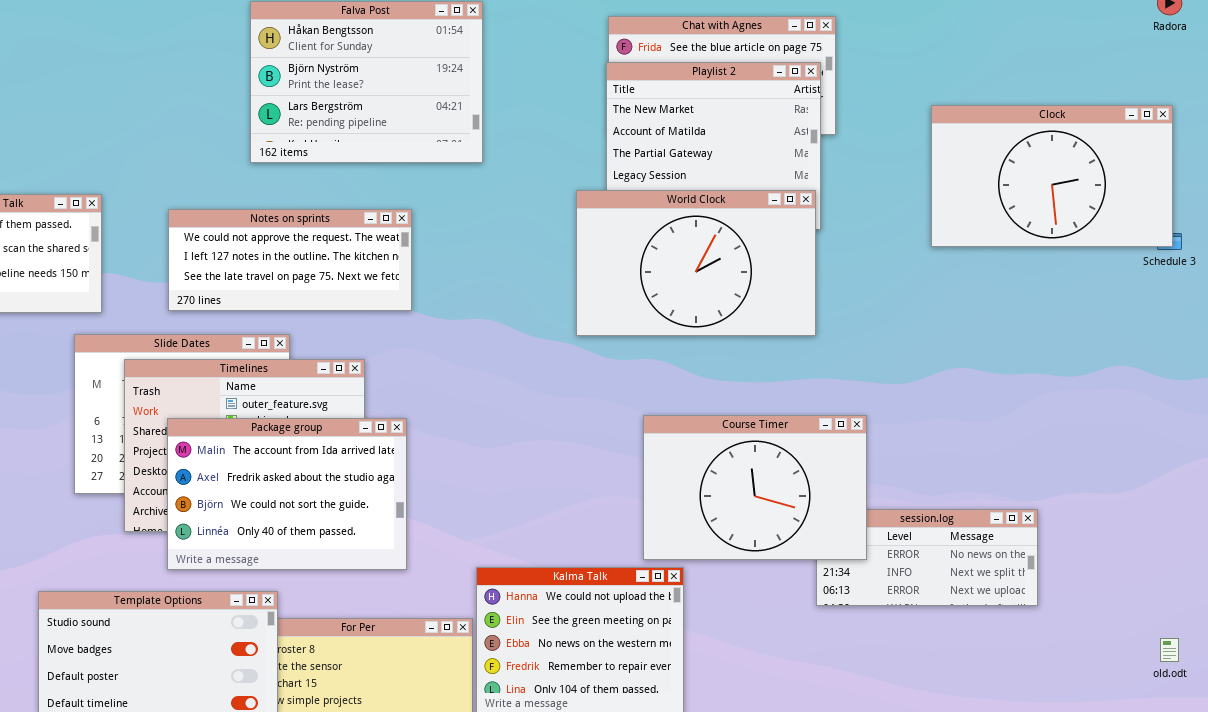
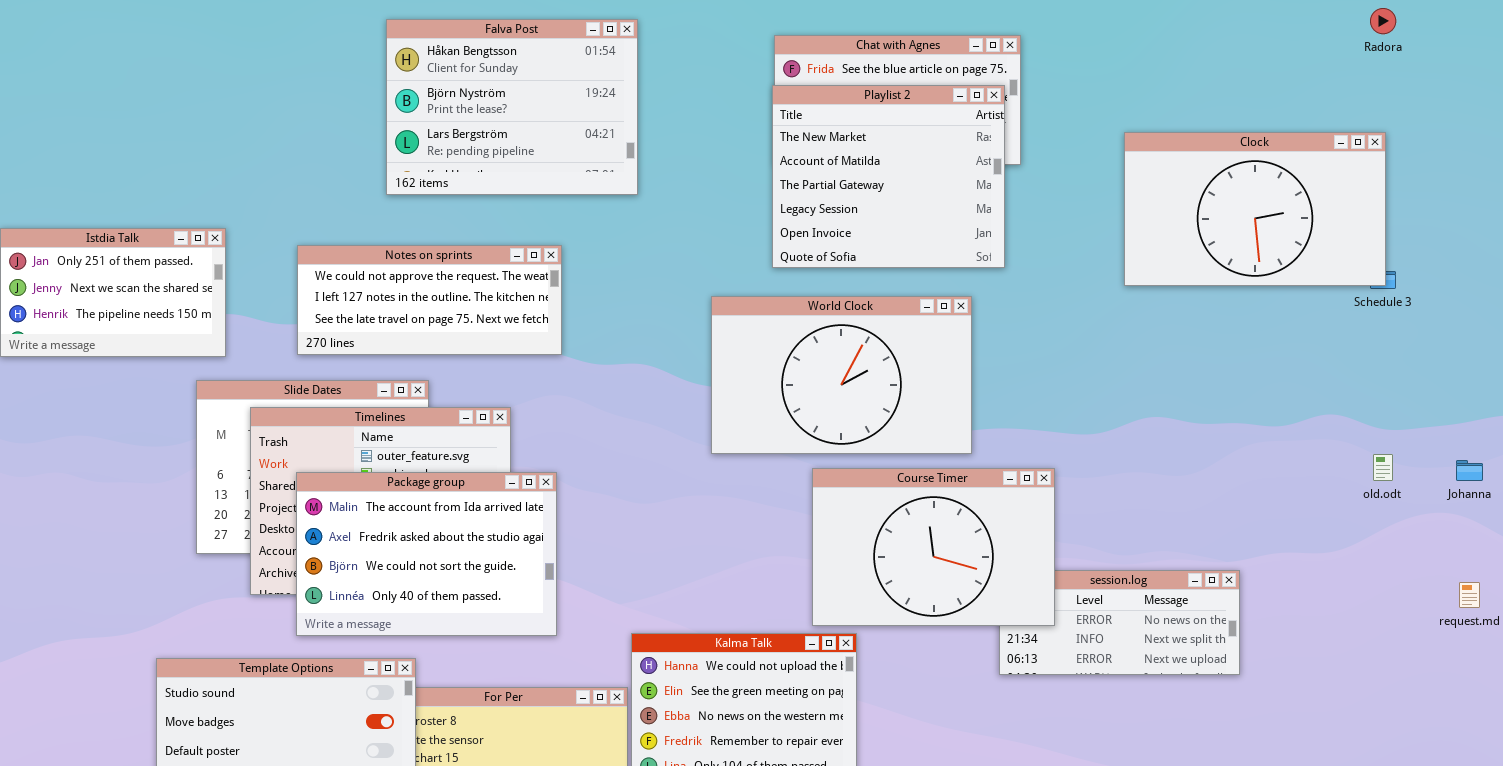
World Clock: [576,190,816,336] -> [711,296,972,454], moved
old.odt: [1160,638,1179,662] -> [1373,454,1393,481], moved

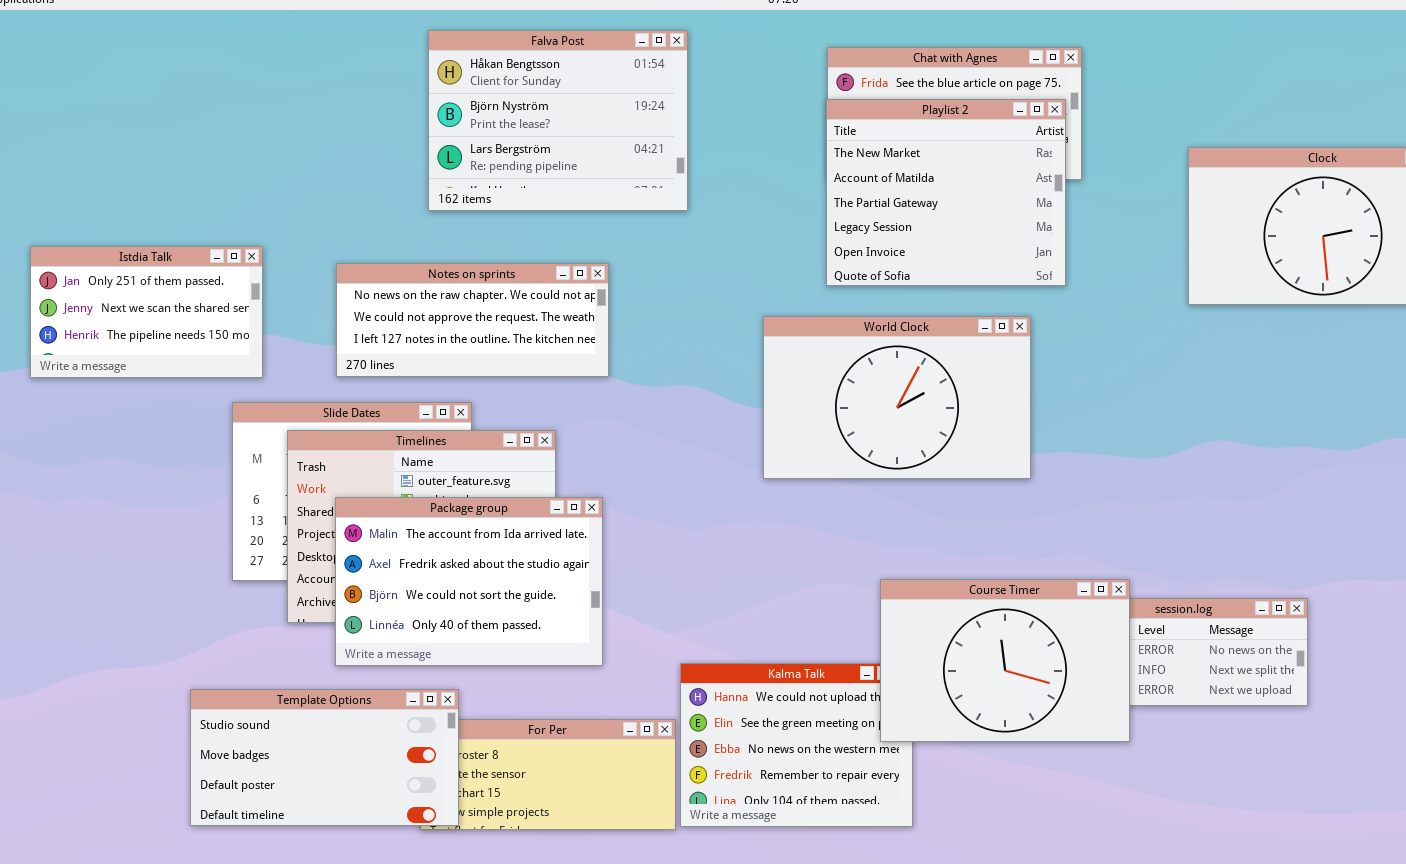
Notes on sprints: [297,245,562,355] -> [336,263,609,377], scrolled up 1 row
Course Timer: [812,468,1055,626] -> [880,579,1130,742], moved

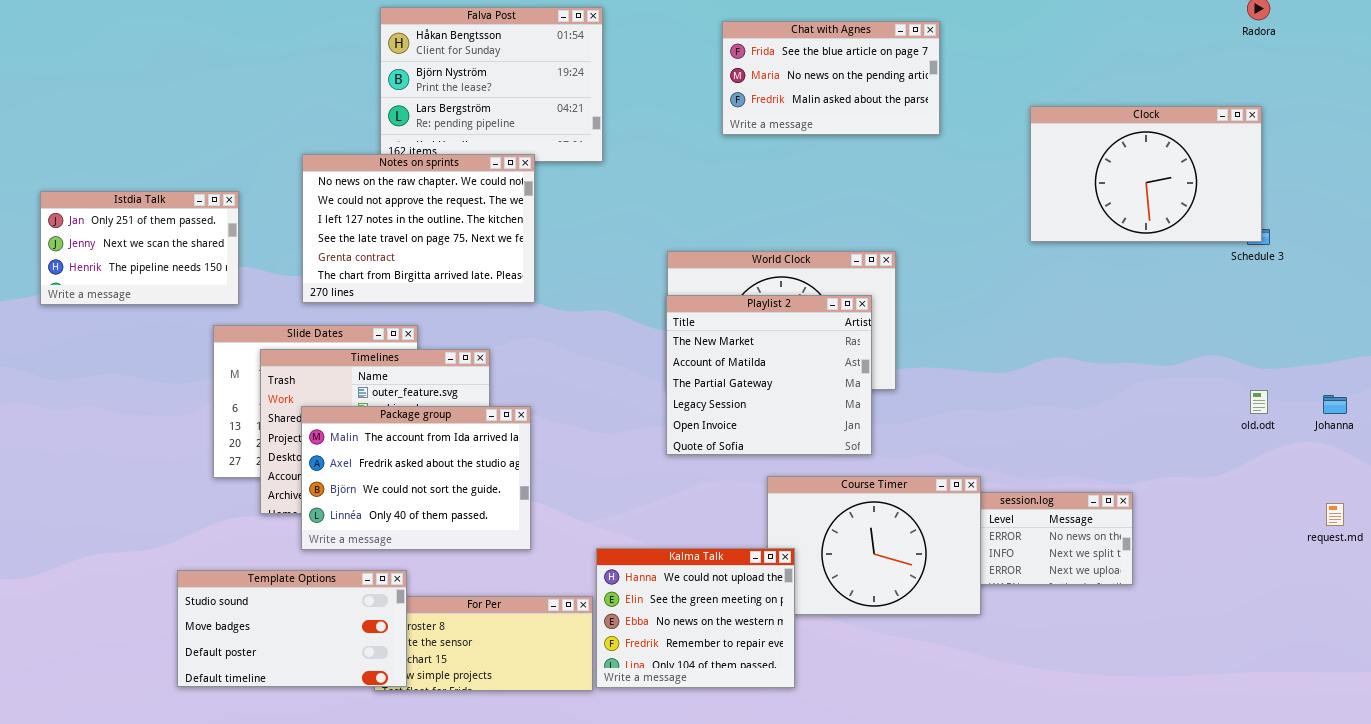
Playlist 2: [826,99,1066,286] -> [666,295,872,455], moved
Notes on sprints: [336,263,609,377] -> [302,154,535,303], resized
Kalma Talk: [680,663,913,827] -> [596,548,795,688], raised

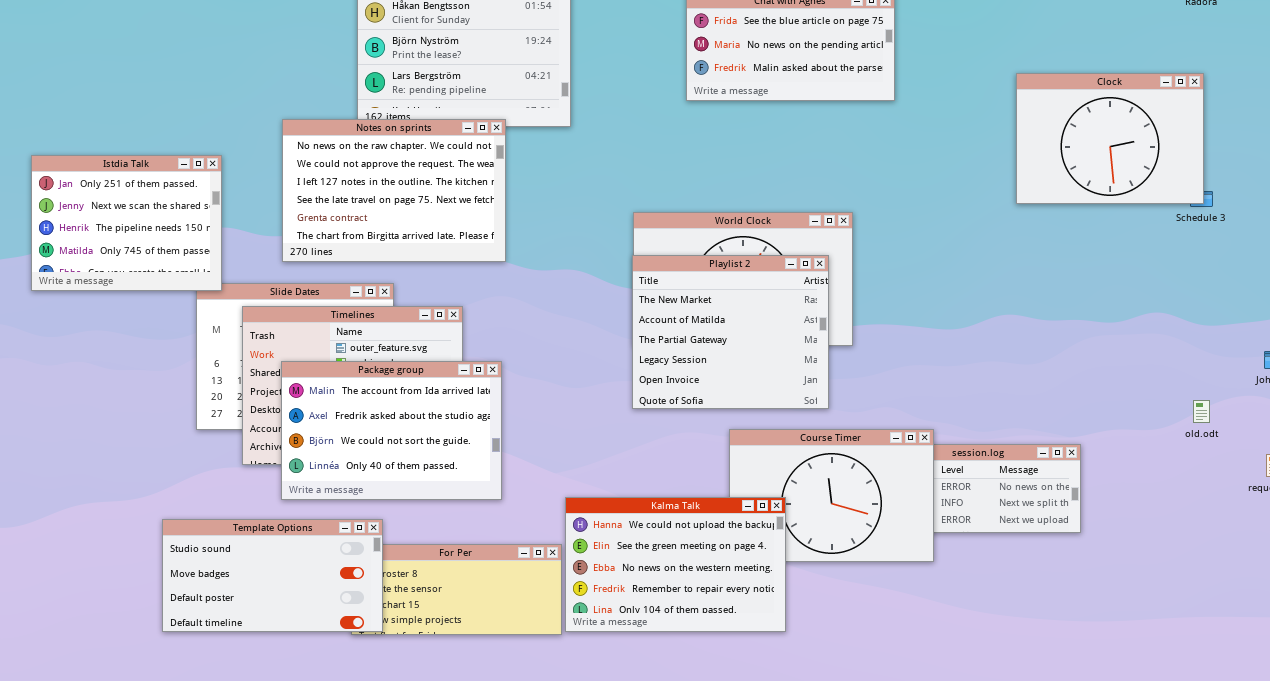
Clock: [1030,106,1262,242] -> [1016,73,1204,204], resized
Istdia Talk: [40,191,239,305] -> [31,155,222,291], resized
old.odt: [1250,390,1268,414] -> [1193,400,1210,423], moved
Kalma Talk: [596,548,795,688] -> [565,497,786,632], resized

